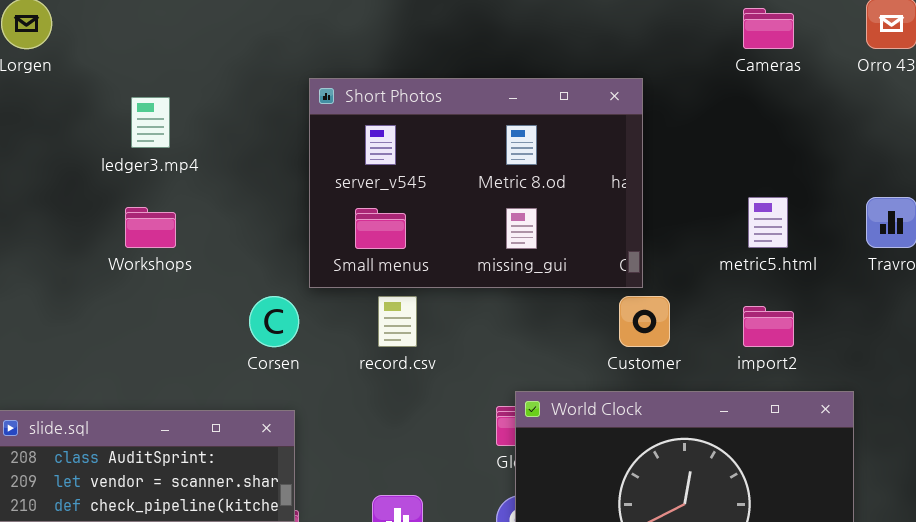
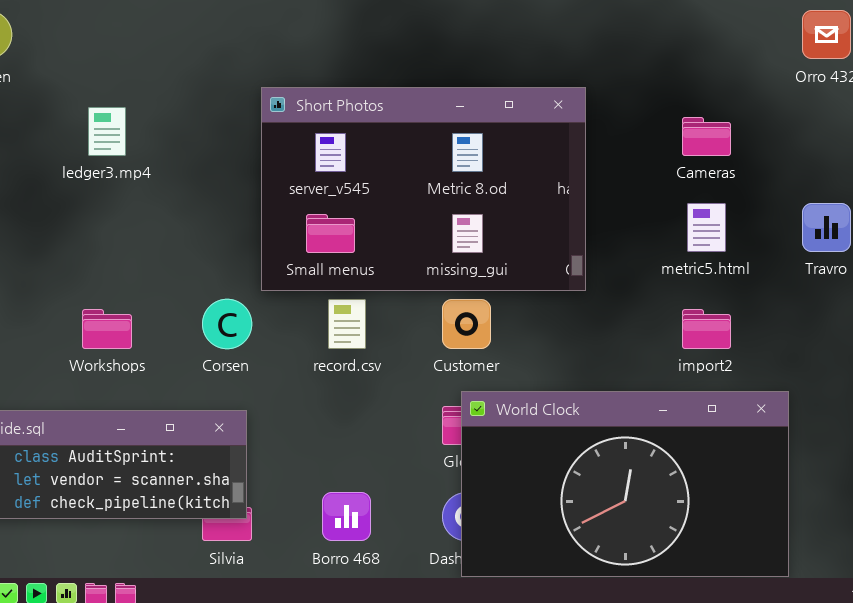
Cameras: [743,8,794,49] -> [682,117,731,156], moved
Workshops: [125,207,176,248] -> [82,309,132,349], moved
Customer: [619,296,670,347] -> [442,299,491,349], moved

